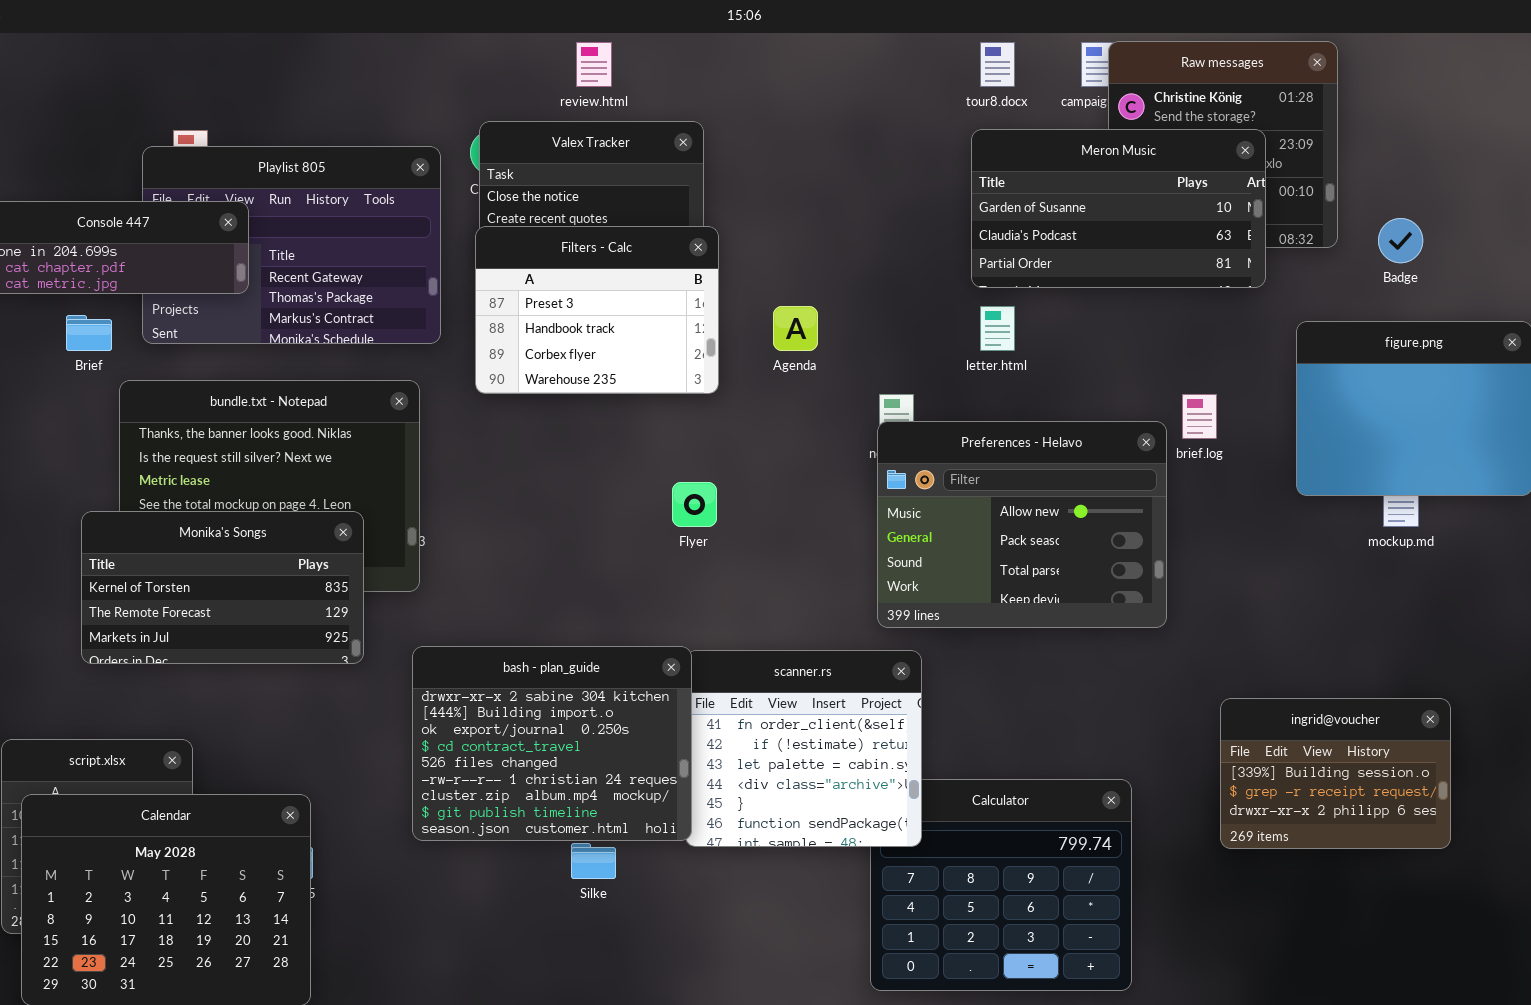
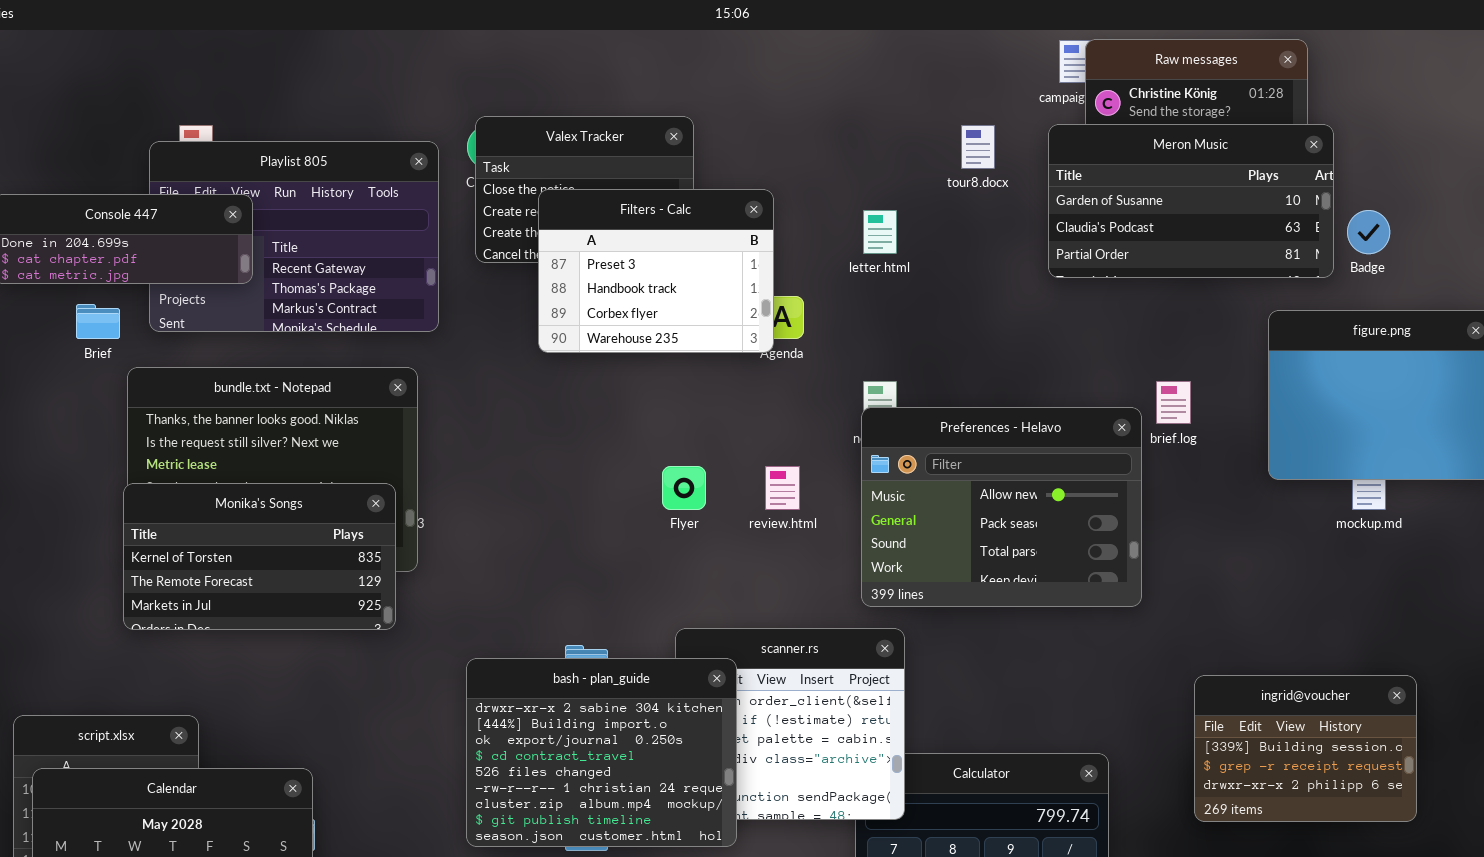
review.html: [576,42,612,87] -> [765,466,800,510], moved
tour8.docx: [980,42,1015,87] -> [961,125,995,169], moved
Meron Music: [971,129,1266,288] -> [1048,124,1334,278], moved
Filters - Calc: [475,226,719,394] -> [538,189,774,353], moved
letter.html: [980,306,1015,351] -> [863,210,897,254], moved
Monika's Songs: [81,511,364,664] -> [123,483,396,630], moved
bash - plan_guide: [412,646,692,841] -> [466,658,737,847], moved

